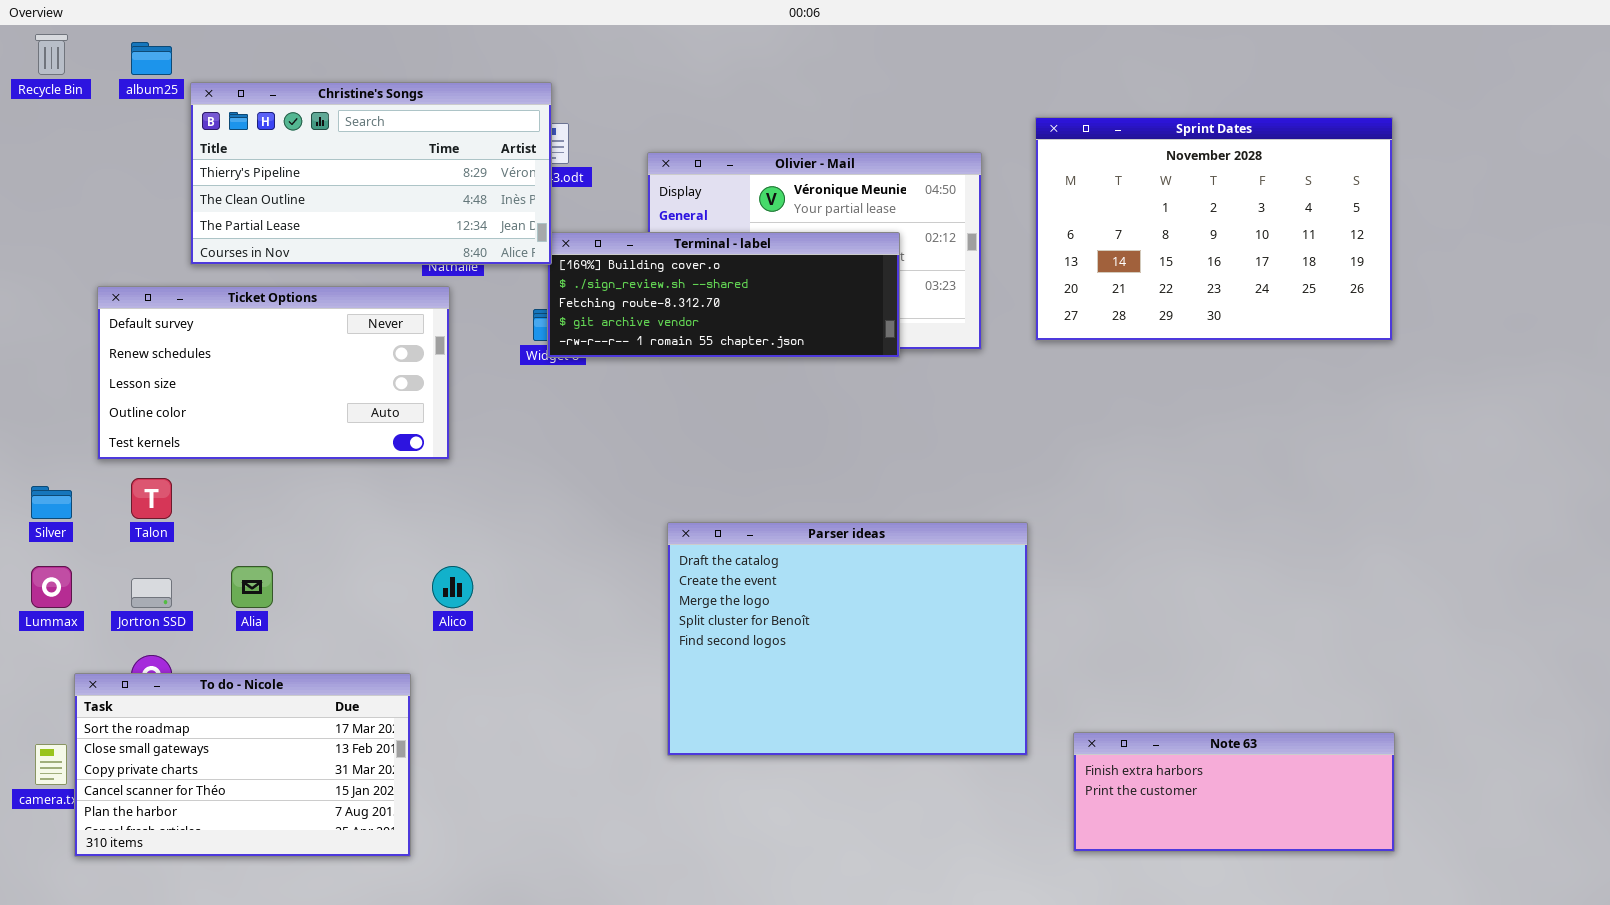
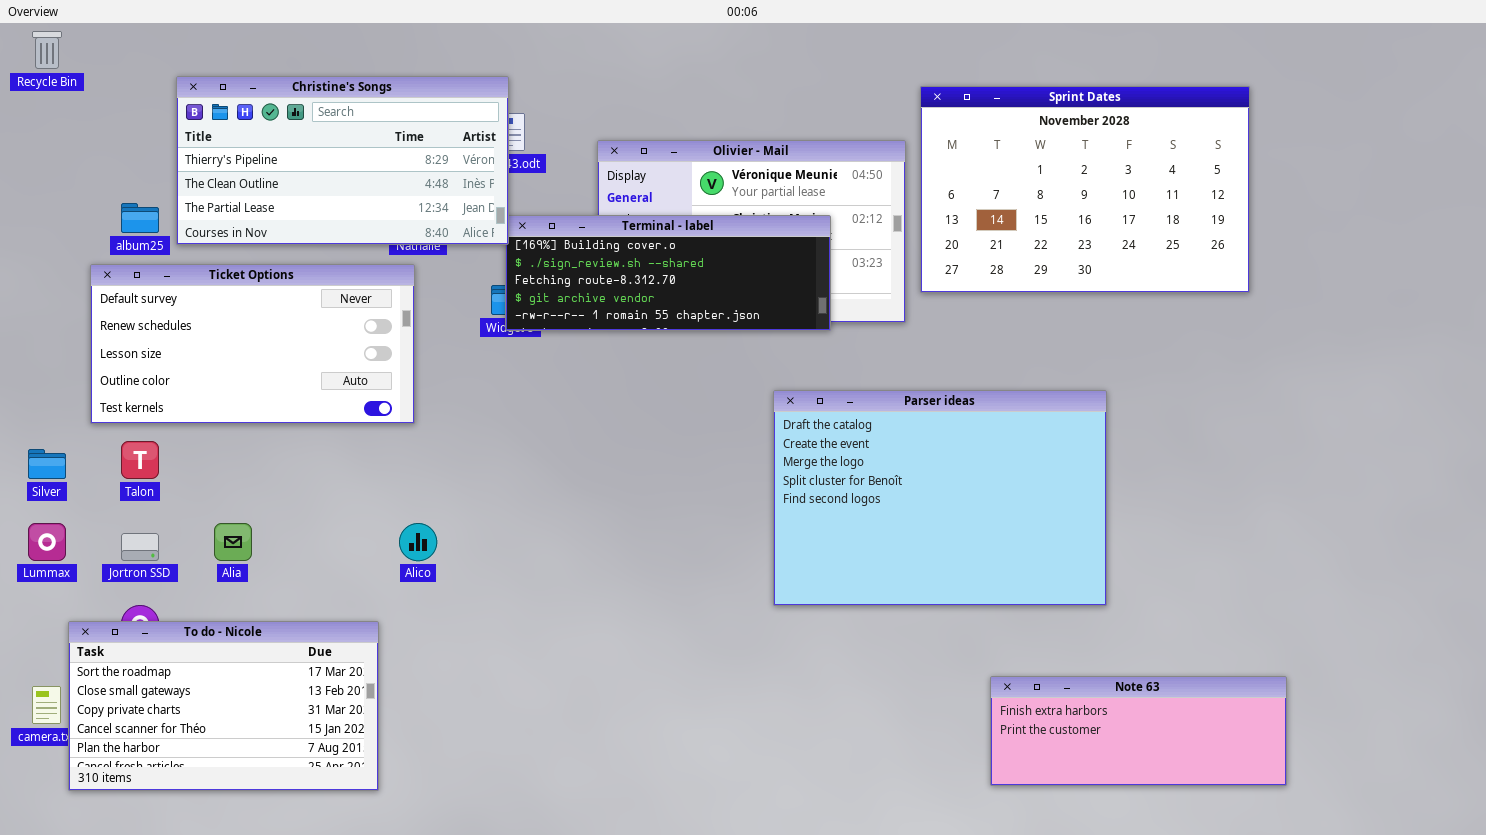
album25: [131,42,172,75] -> [121,203,159,233], moved
Sprint Dates: [1035,117,1393,341] -> [920,86,1250,293], moved
Parser ideas: [667,522,1028,756] -> [773,390,1107,606], moved

